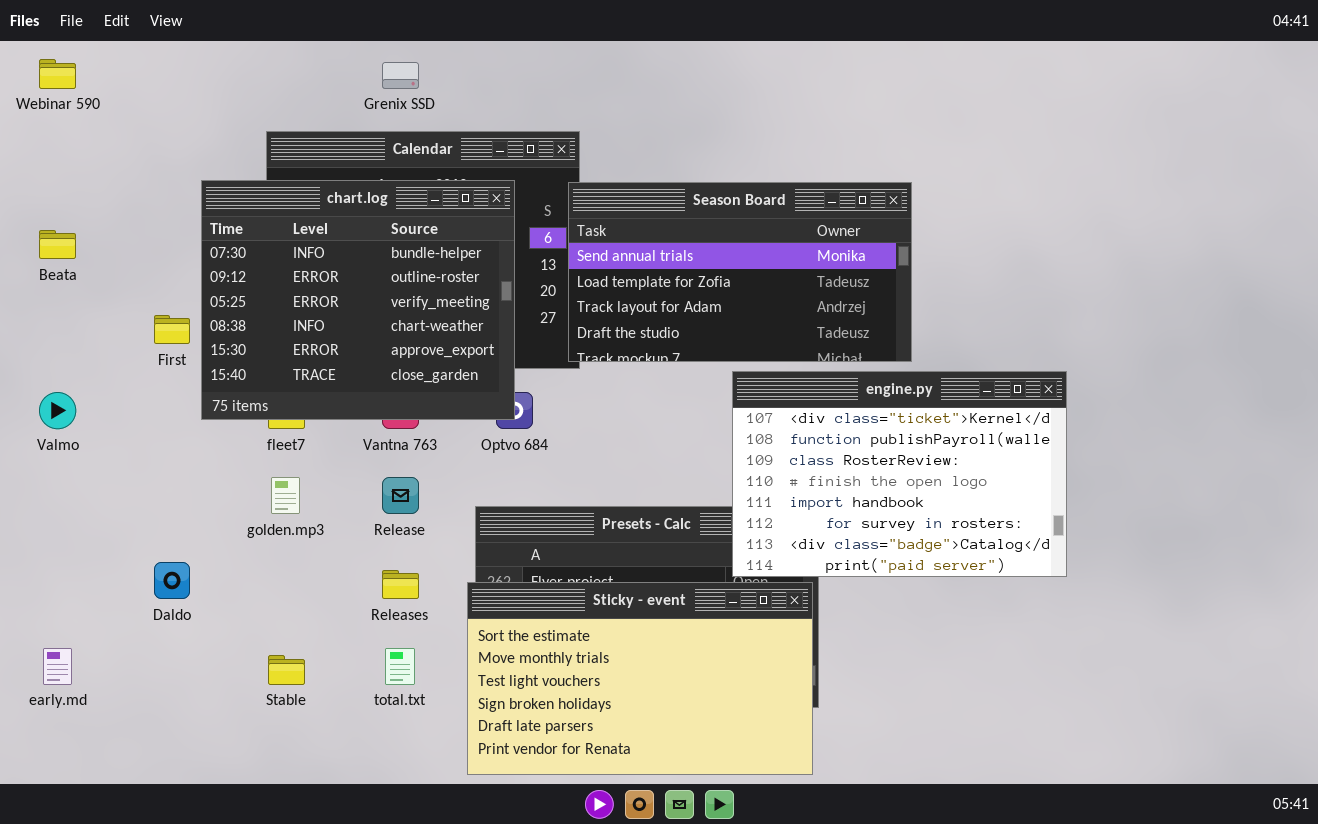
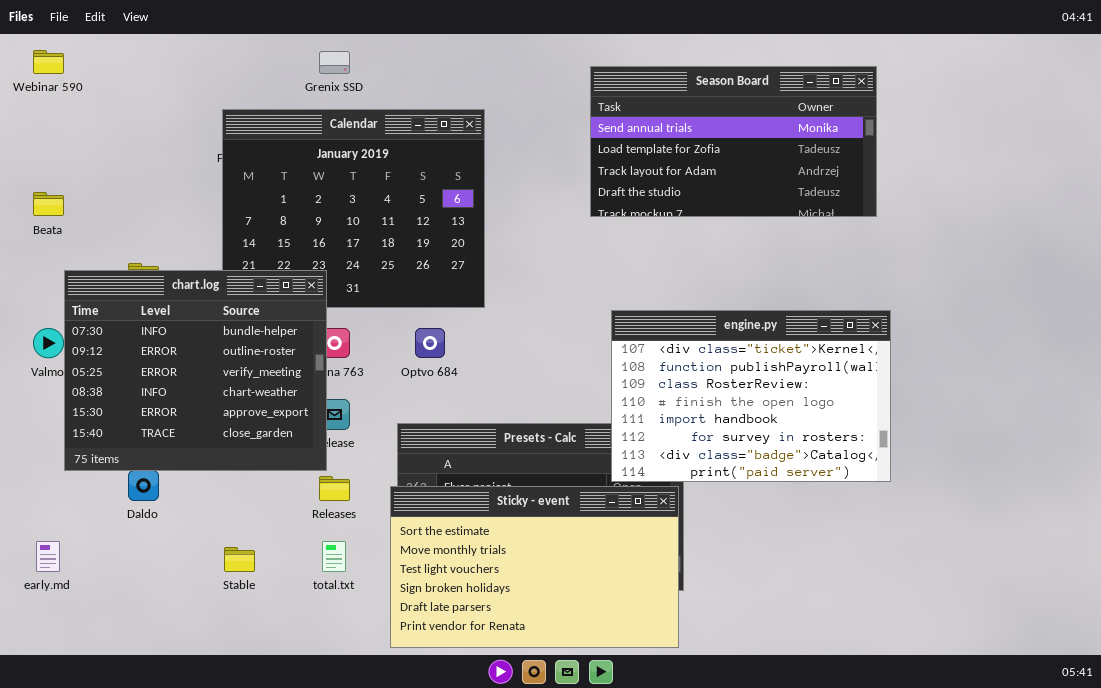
chart.log: [201,180,515,420] -> [64,270,327,471], moved
Season Board: [568,182,912,362] -> [590,66,877,217], moved

